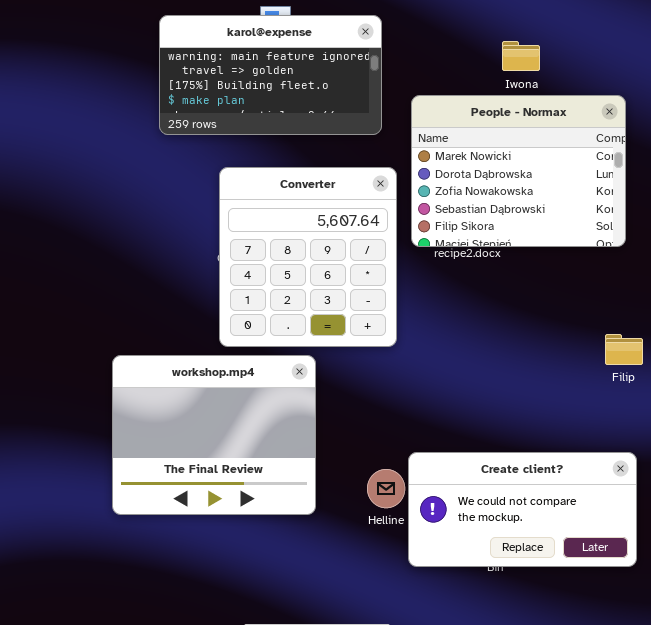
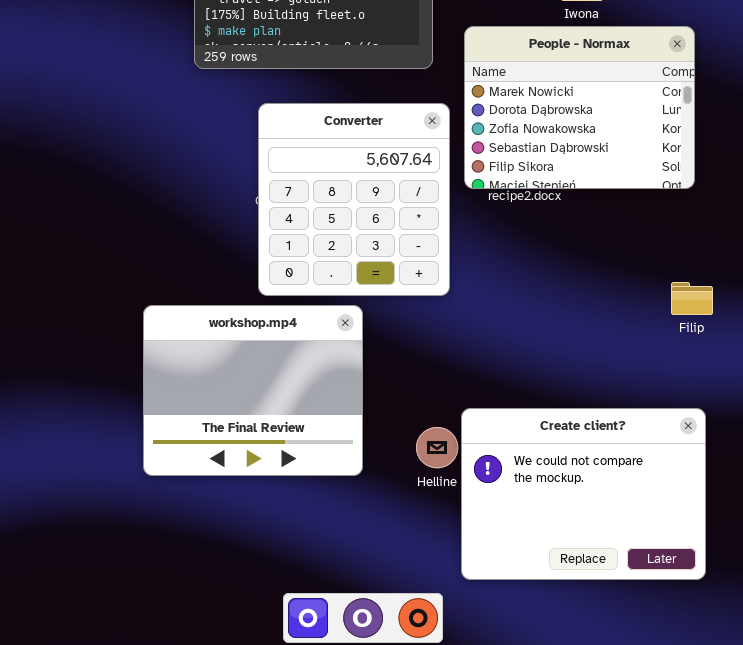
Create client?: [408,452,637,567] -> [461,408,706,580], resized

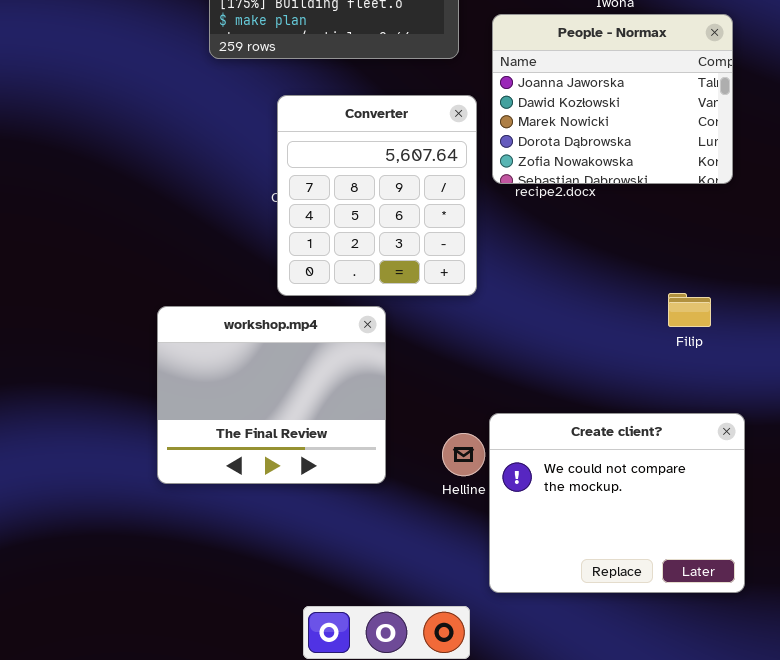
People - Normax: [464,26,695,189] -> [492,14,733,184], scrolled up 2 rows
Filip: [671,282,713,315] -> [668,293,711,327], moved

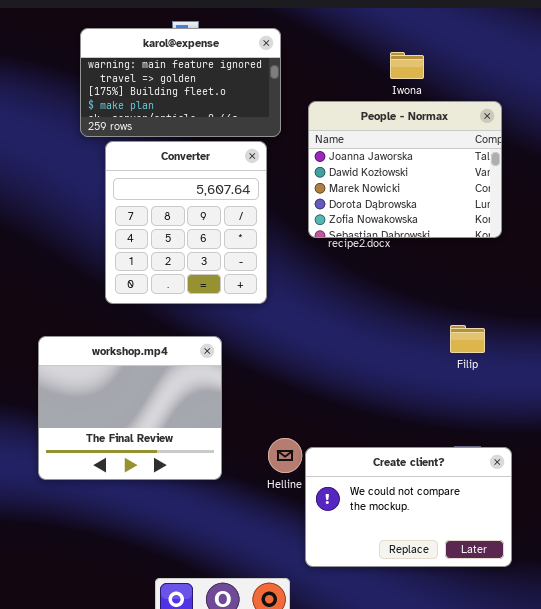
Converter: [277,95,477,296] -> [105,141,267,304], moved
Create client?: [489,413,745,593] -> [305,447,512,567], resized

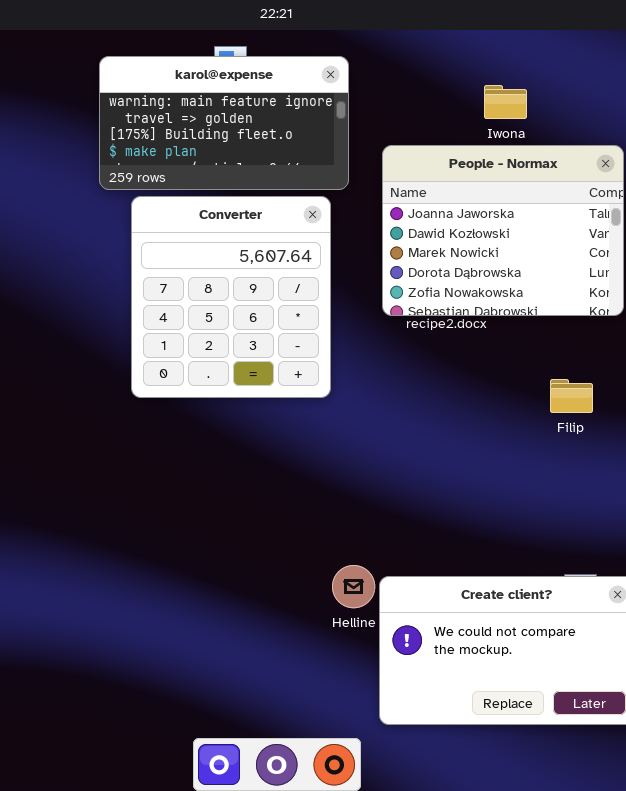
Filip: [450,325,485,353] -> [550,379,593,413], moved
workshop.mp4: [38,336,222,480] -> none, closed

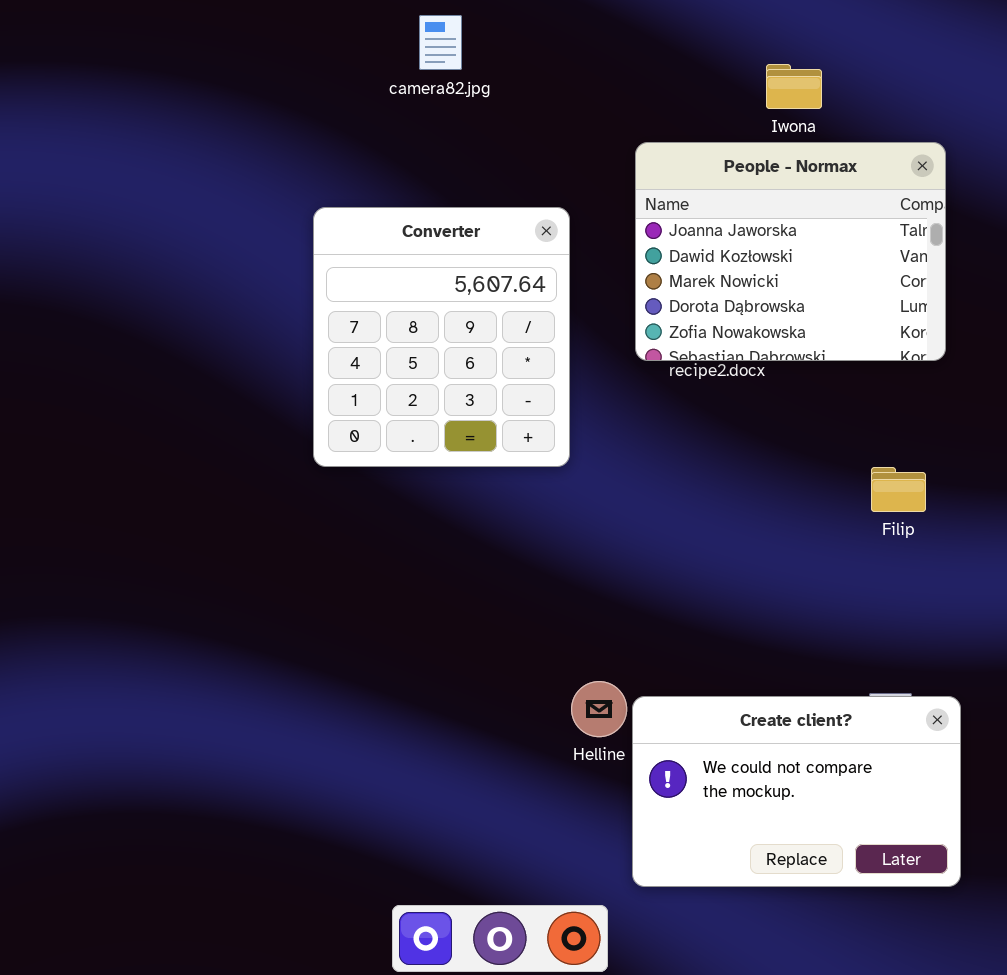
karol@expense: [99,56,349,190] -> none, closed
Filip: [550,379,593,413] -> [871,467,926,512], moved

